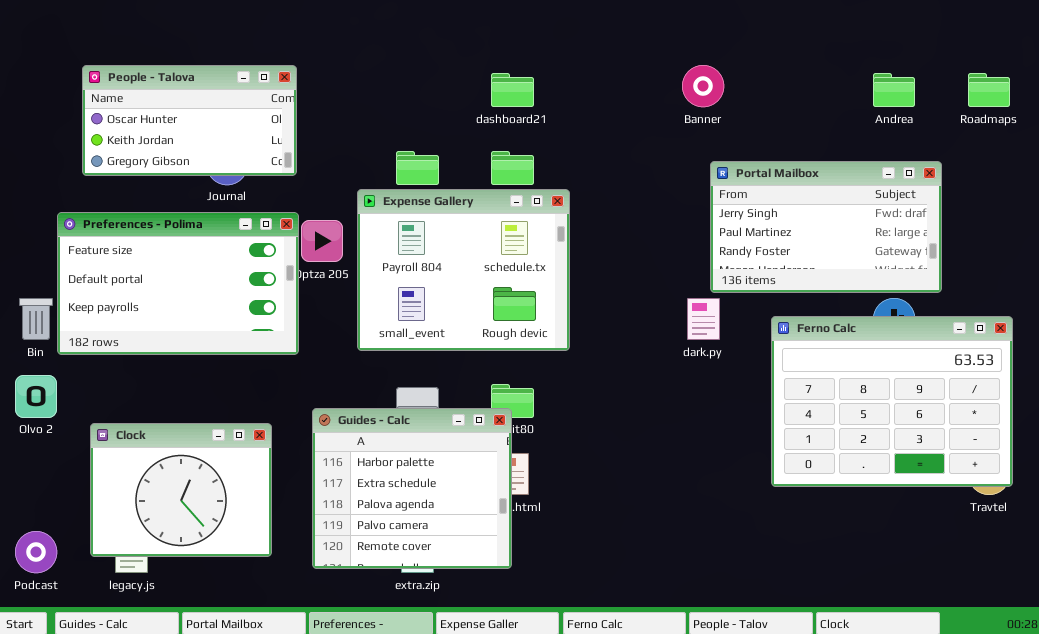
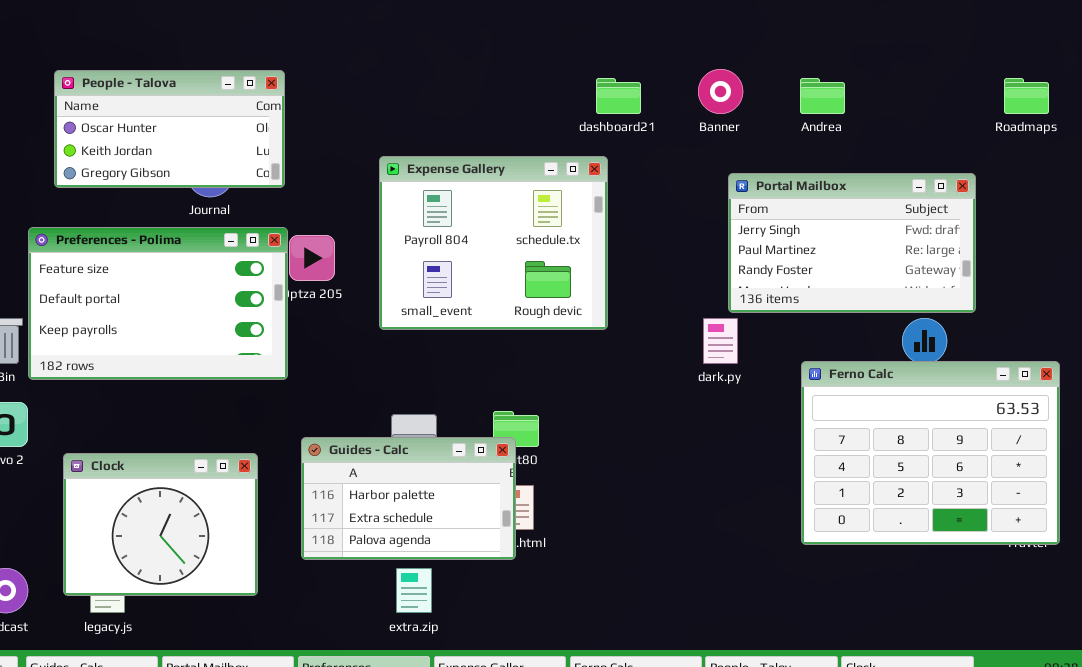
dashboard21: [491,73,534,107] -> [596,78,641,114], moved
Andrea: [873,73,915,107] -> [800,78,845,114], moved
Expense Gallery: [357,189,570,351] -> [379,156,608,330], moved
Ferno Calc: [771,316,1013,487] -> [801,361,1060,545], moved
Guides - Calc: [312,408,512,569] -> [301,437,516,560], resized

